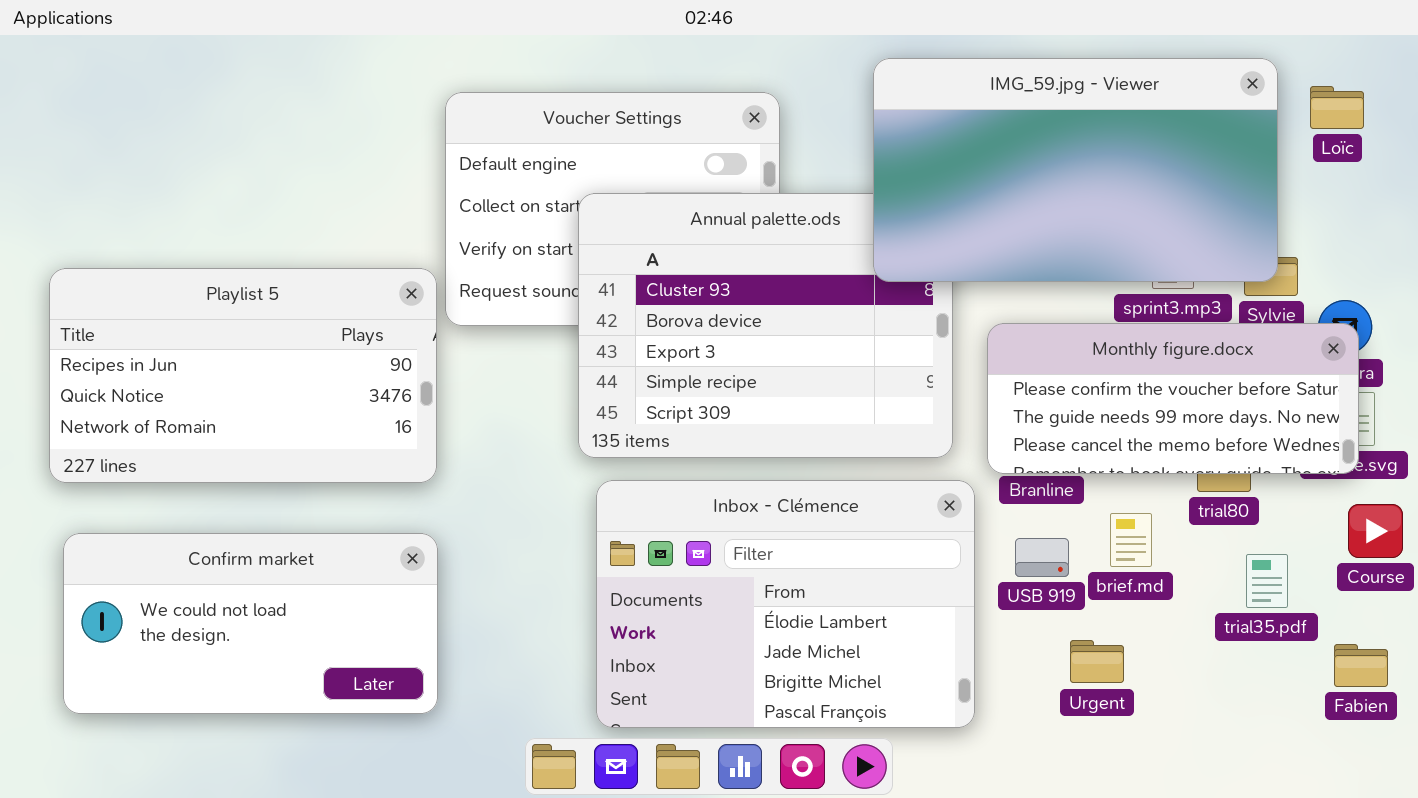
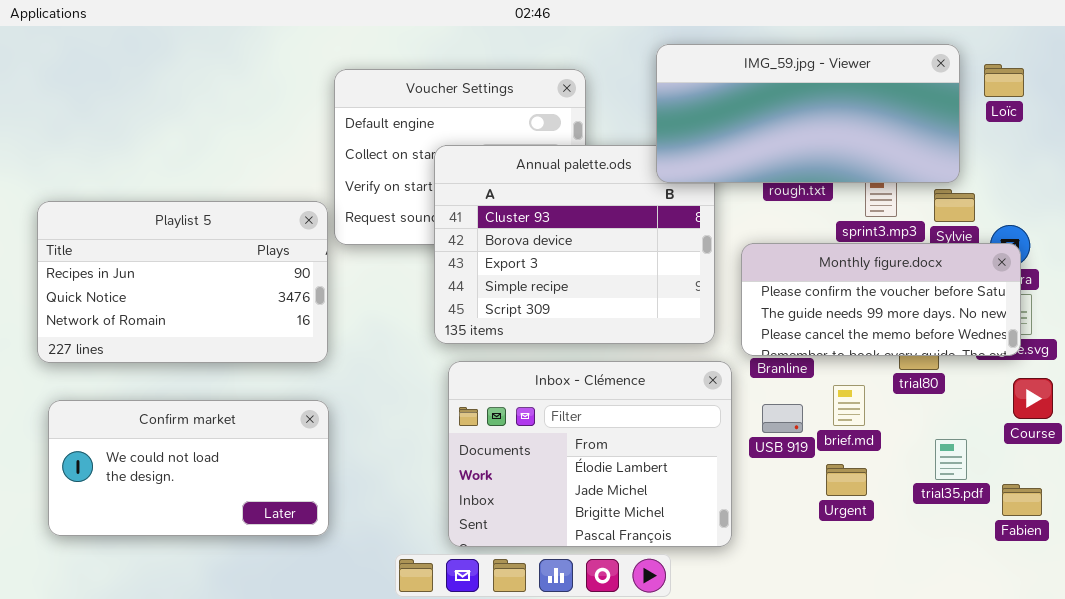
IMG_59.jpg - Viewer: [873,58,1278,282] -> [656,44,960,183], resized
trial35.pdf: [1246,554,1288,608] -> [935,439,967,480], moved
Urgent: [1070,640,1124,683] -> [826,464,867,496], moved

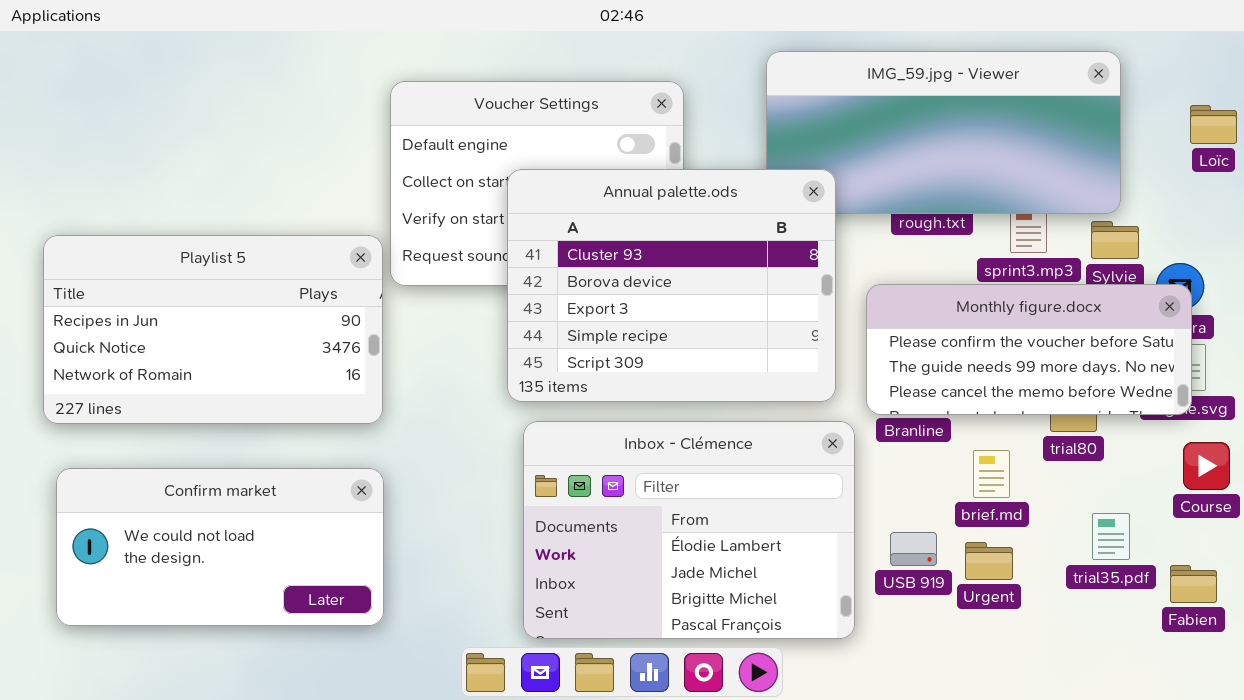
Loïc: [984,64,1024,97] -> [1190,105,1237,144], moved
Annual palette.ods: [434,145,715,344] -> [507,169,836,402], raised
USB 919: [762,404,803,433] -> [890,532,937,566], moved

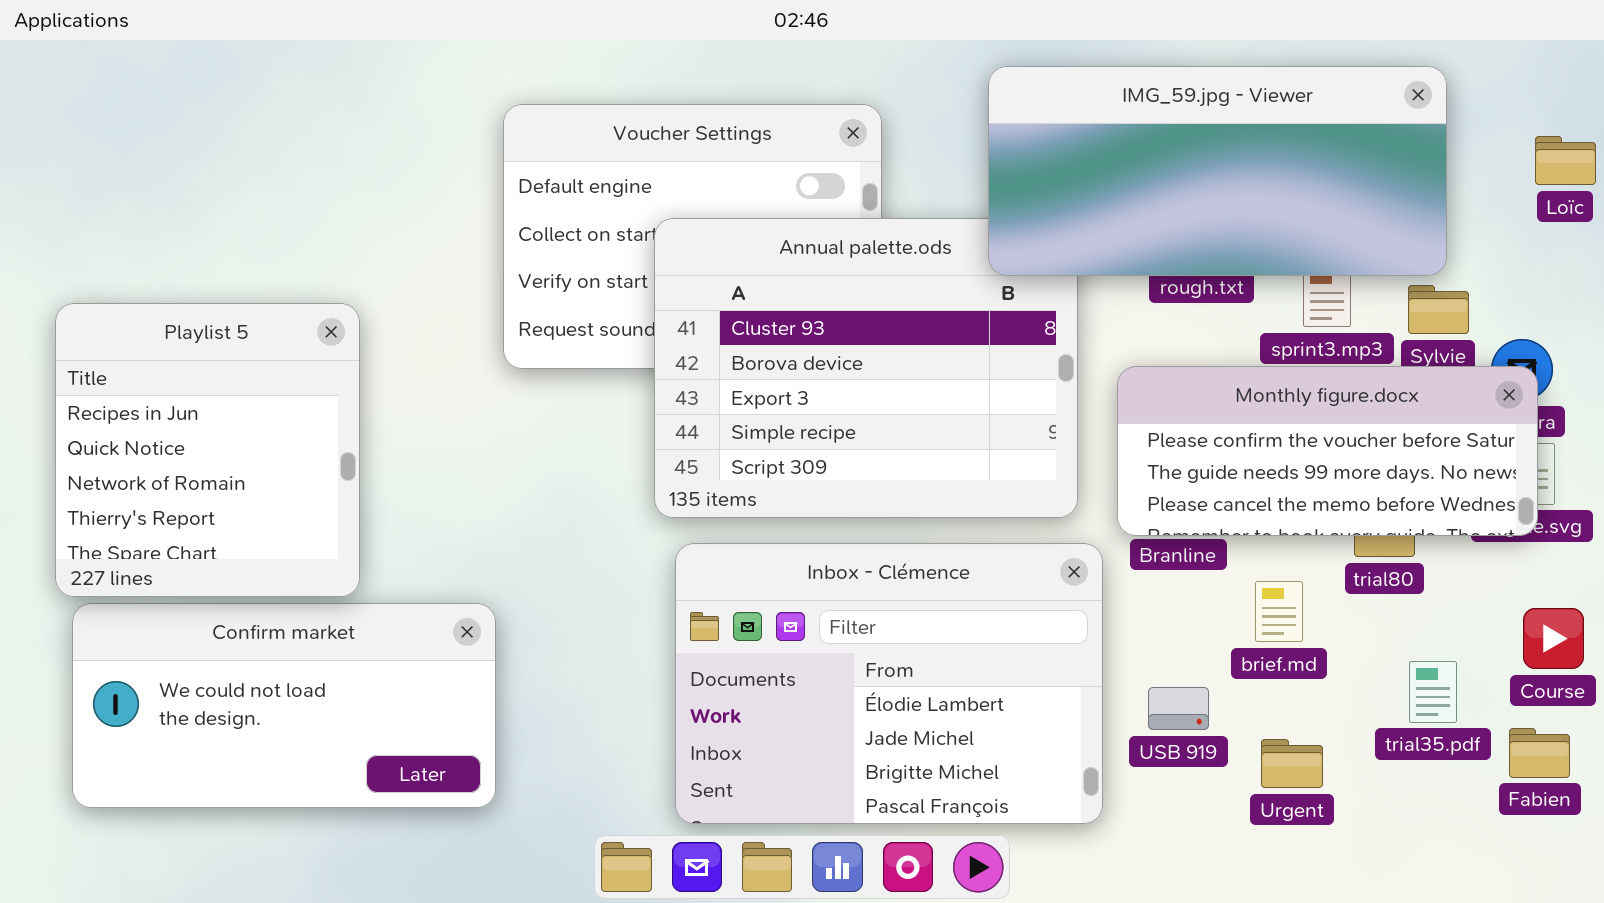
IMG_59.jpg - Viewer: [766,51,1121,214] -> [988,66,1447,276], raised
Playlist 5: [43,235,383,424] -> [55,303,360,597], resized
Course: [1183,442,1230,490] -> [1523,608,1584,669], moved
Urgent: [965,542,1013,580] -> [1261,739,1323,788], moved

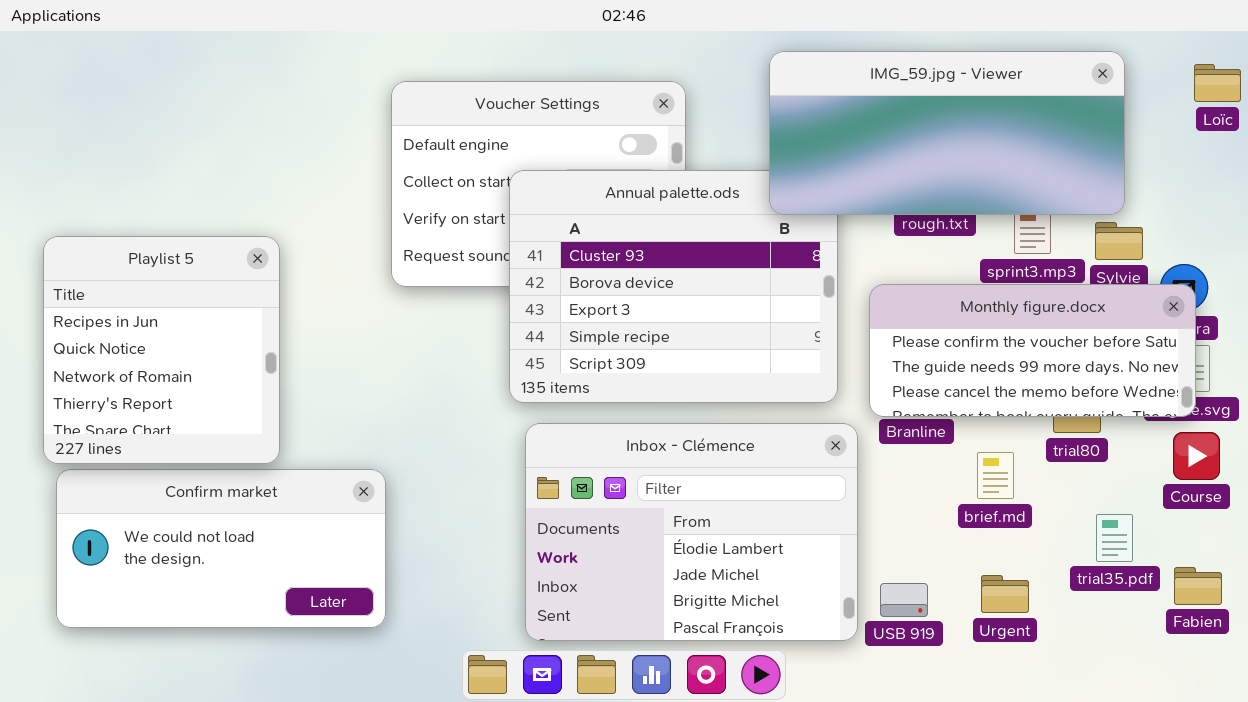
Loïc: [1535,136,1596,185] -> [1194,64,1241,102], moved
Course: [1523,608,1584,669] -> [1173,432,1220,480], moved
USB 919: [1148,687,1209,730] -> [880,583,928,617], moved

